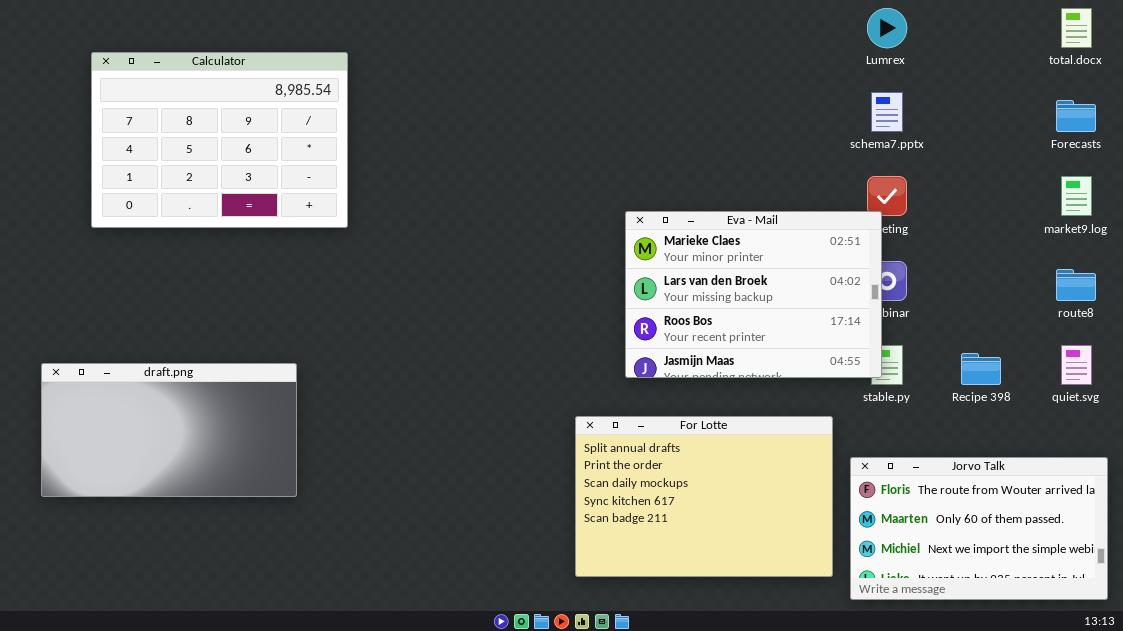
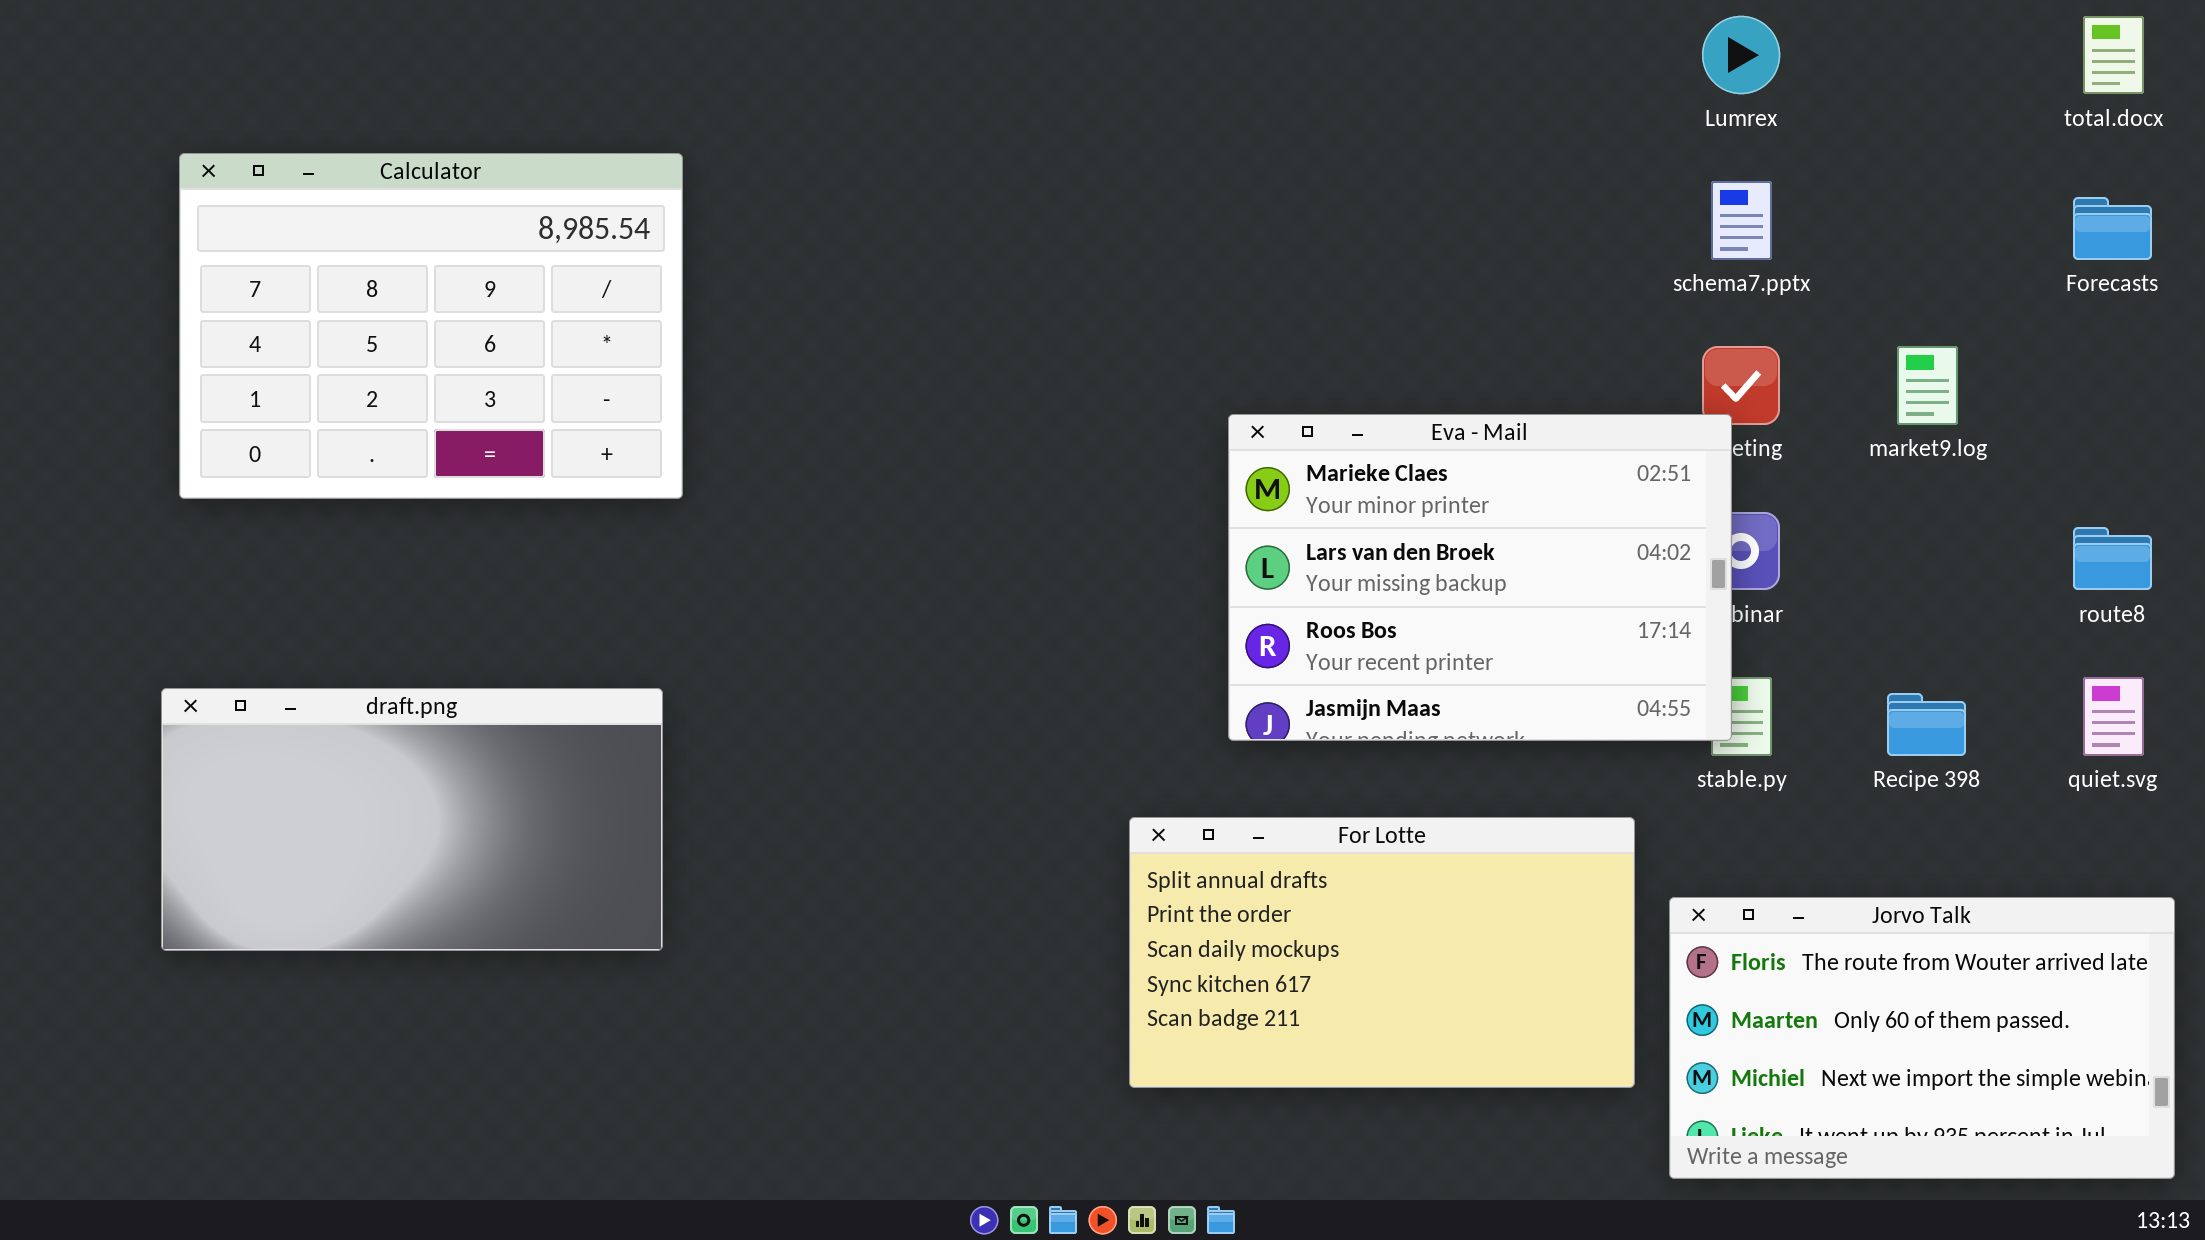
Calculator: [91,52,348,228] -> [179,153,683,499], moved
market9.log: [1061,176,1092,216] -> [1897,346,1958,425], moved
draft.png: [41,363,297,497] -> [161,688,663,951], moved
For Lotte: [575,416,833,577] -> [1129,817,1635,1088], resized

